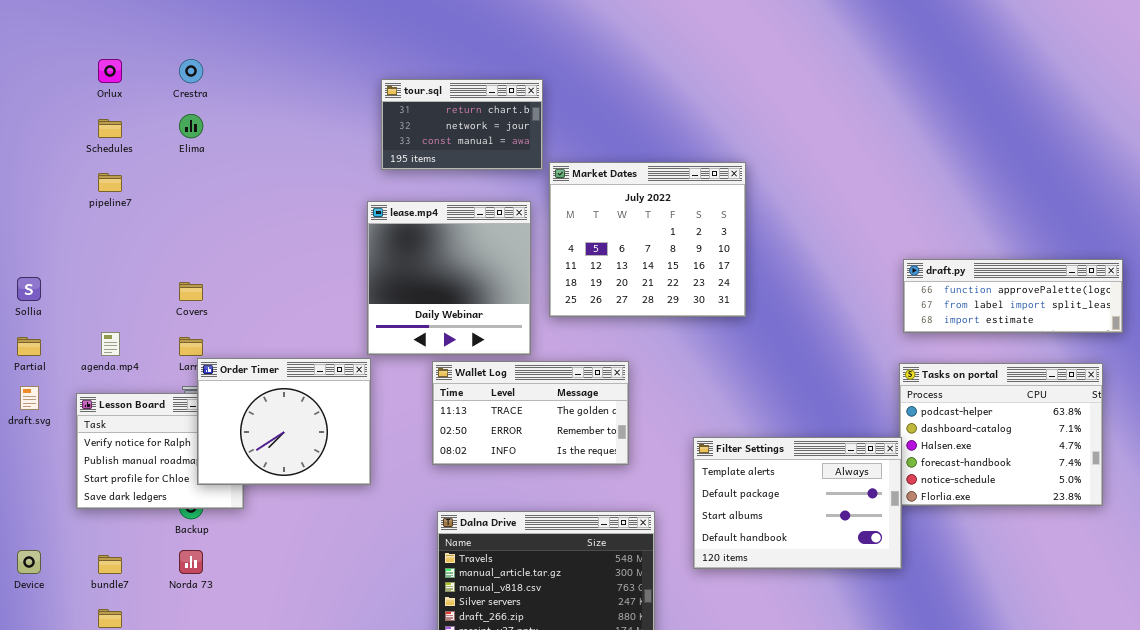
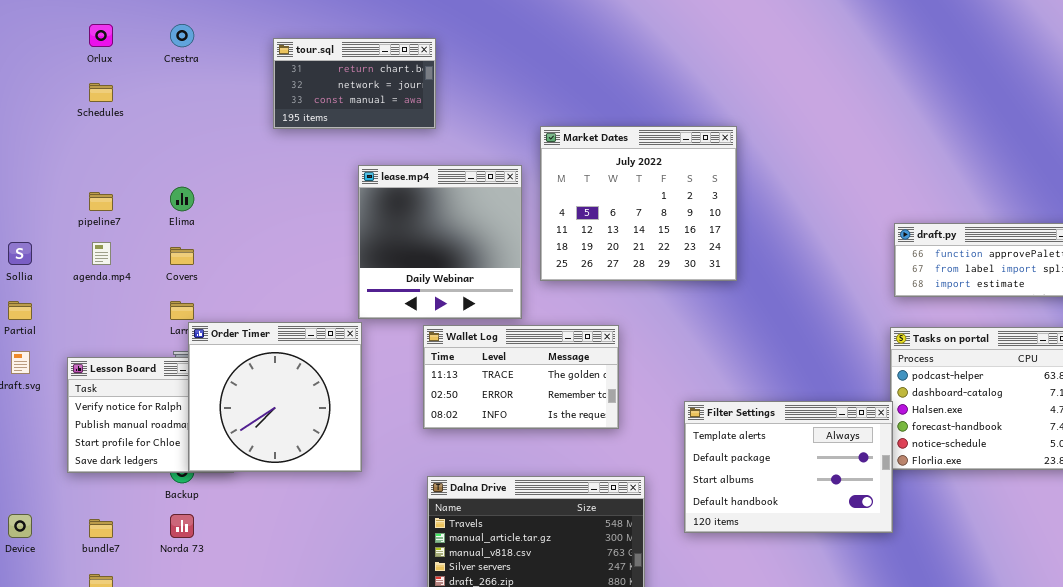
tour.sql: [381,79,543,170] -> [273,38,436,129], moved
Elima: [179,114,203,138] -> [170,187,194,211], moved
pipeline7: [98,173,122,192] -> [89,192,113,211], moved
agenda.mp4: [101,332,120,356] -> [92,242,111,265], moved
Order Timer: [197,358,371,485] -> [188,322,362,472], resized

